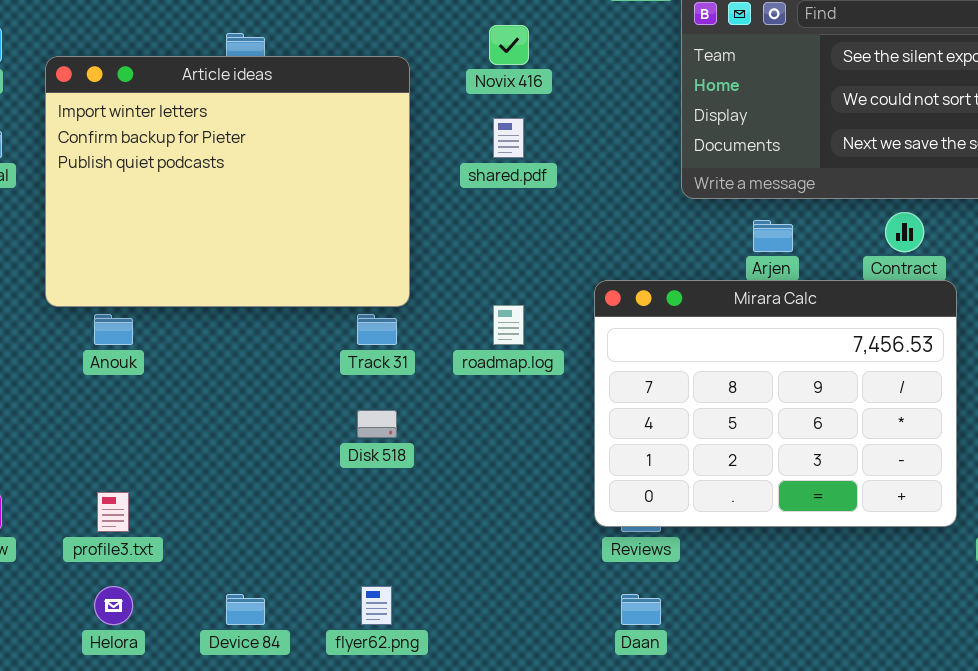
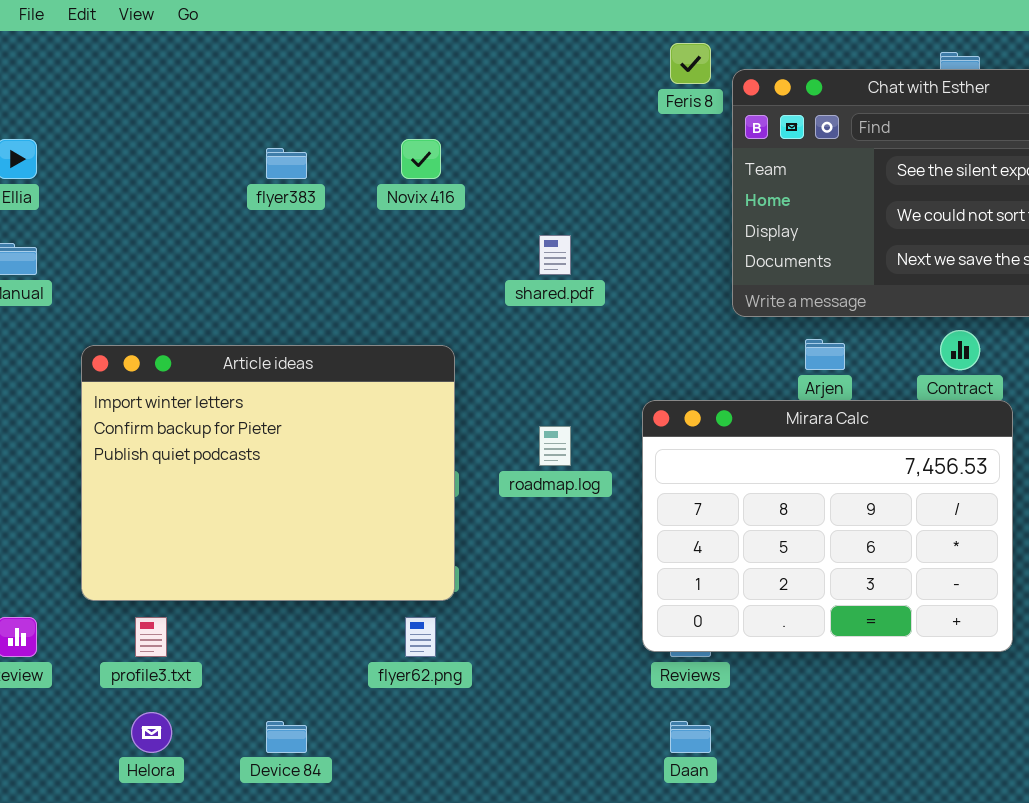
Novix 416: [489,25,529,65] -> [401,139,441,179], moved
Article ideas: [45,56,410,307] -> [81,345,455,601], moved
flyer62.png: [361,586,392,625] -> [405,617,436,657], moved

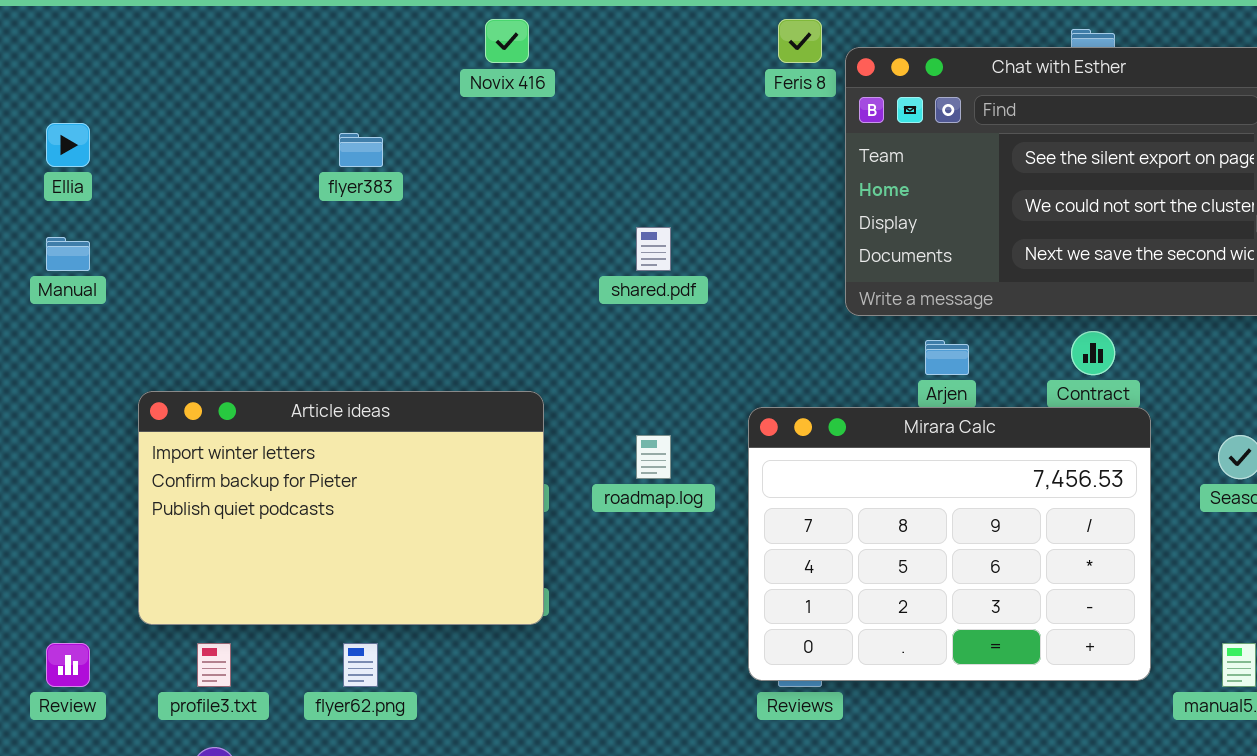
Novix 416: [401,139,441,179] -> [485,19,529,63], moved
Article ideas: [81,345,455,601] -> [138,391,544,625], resized
flyer62.png: [405,617,436,657] -> [343,643,378,687], moved

